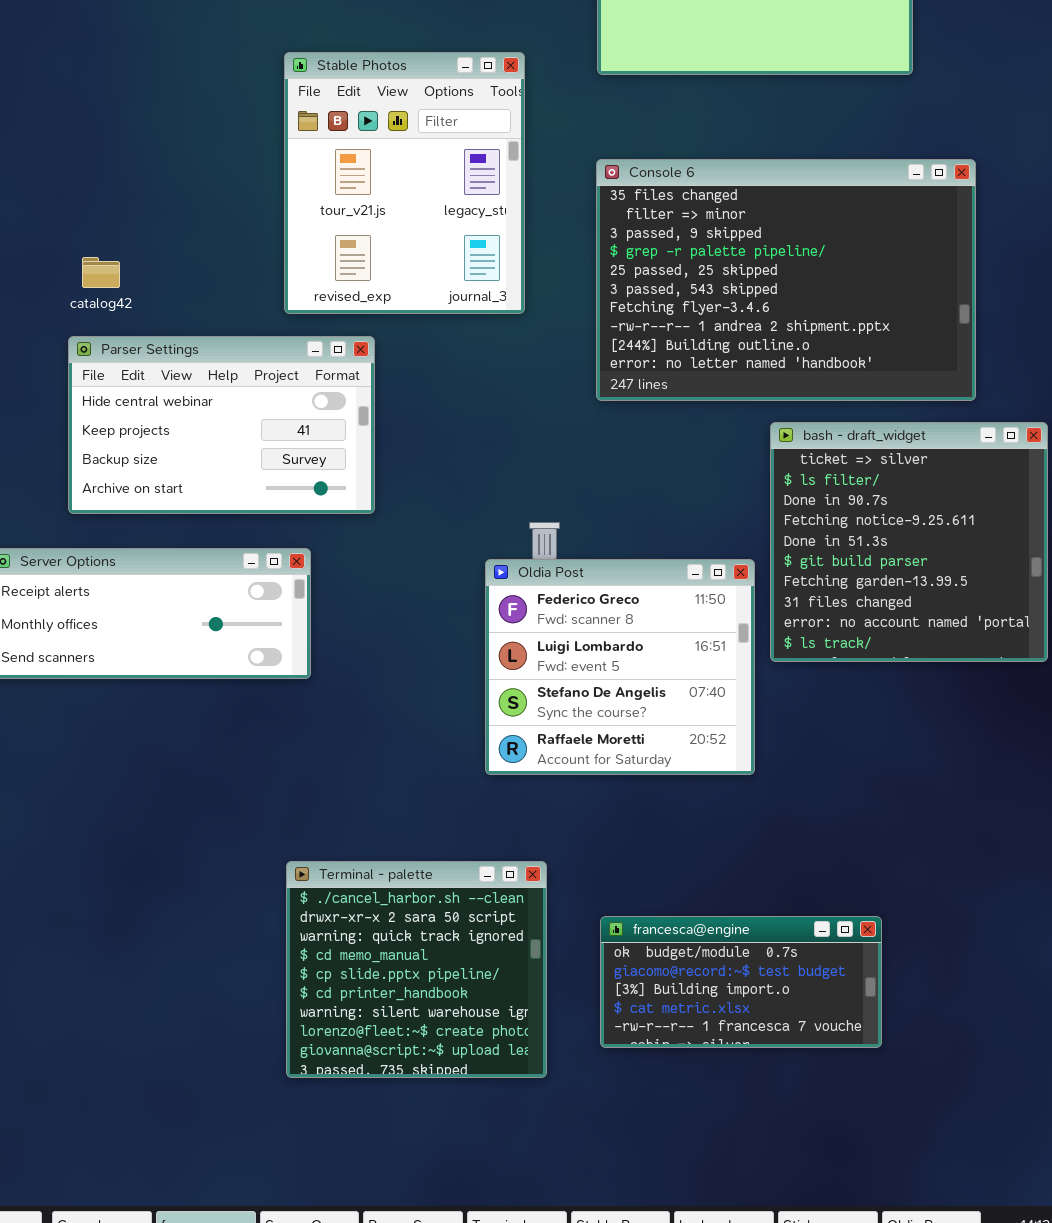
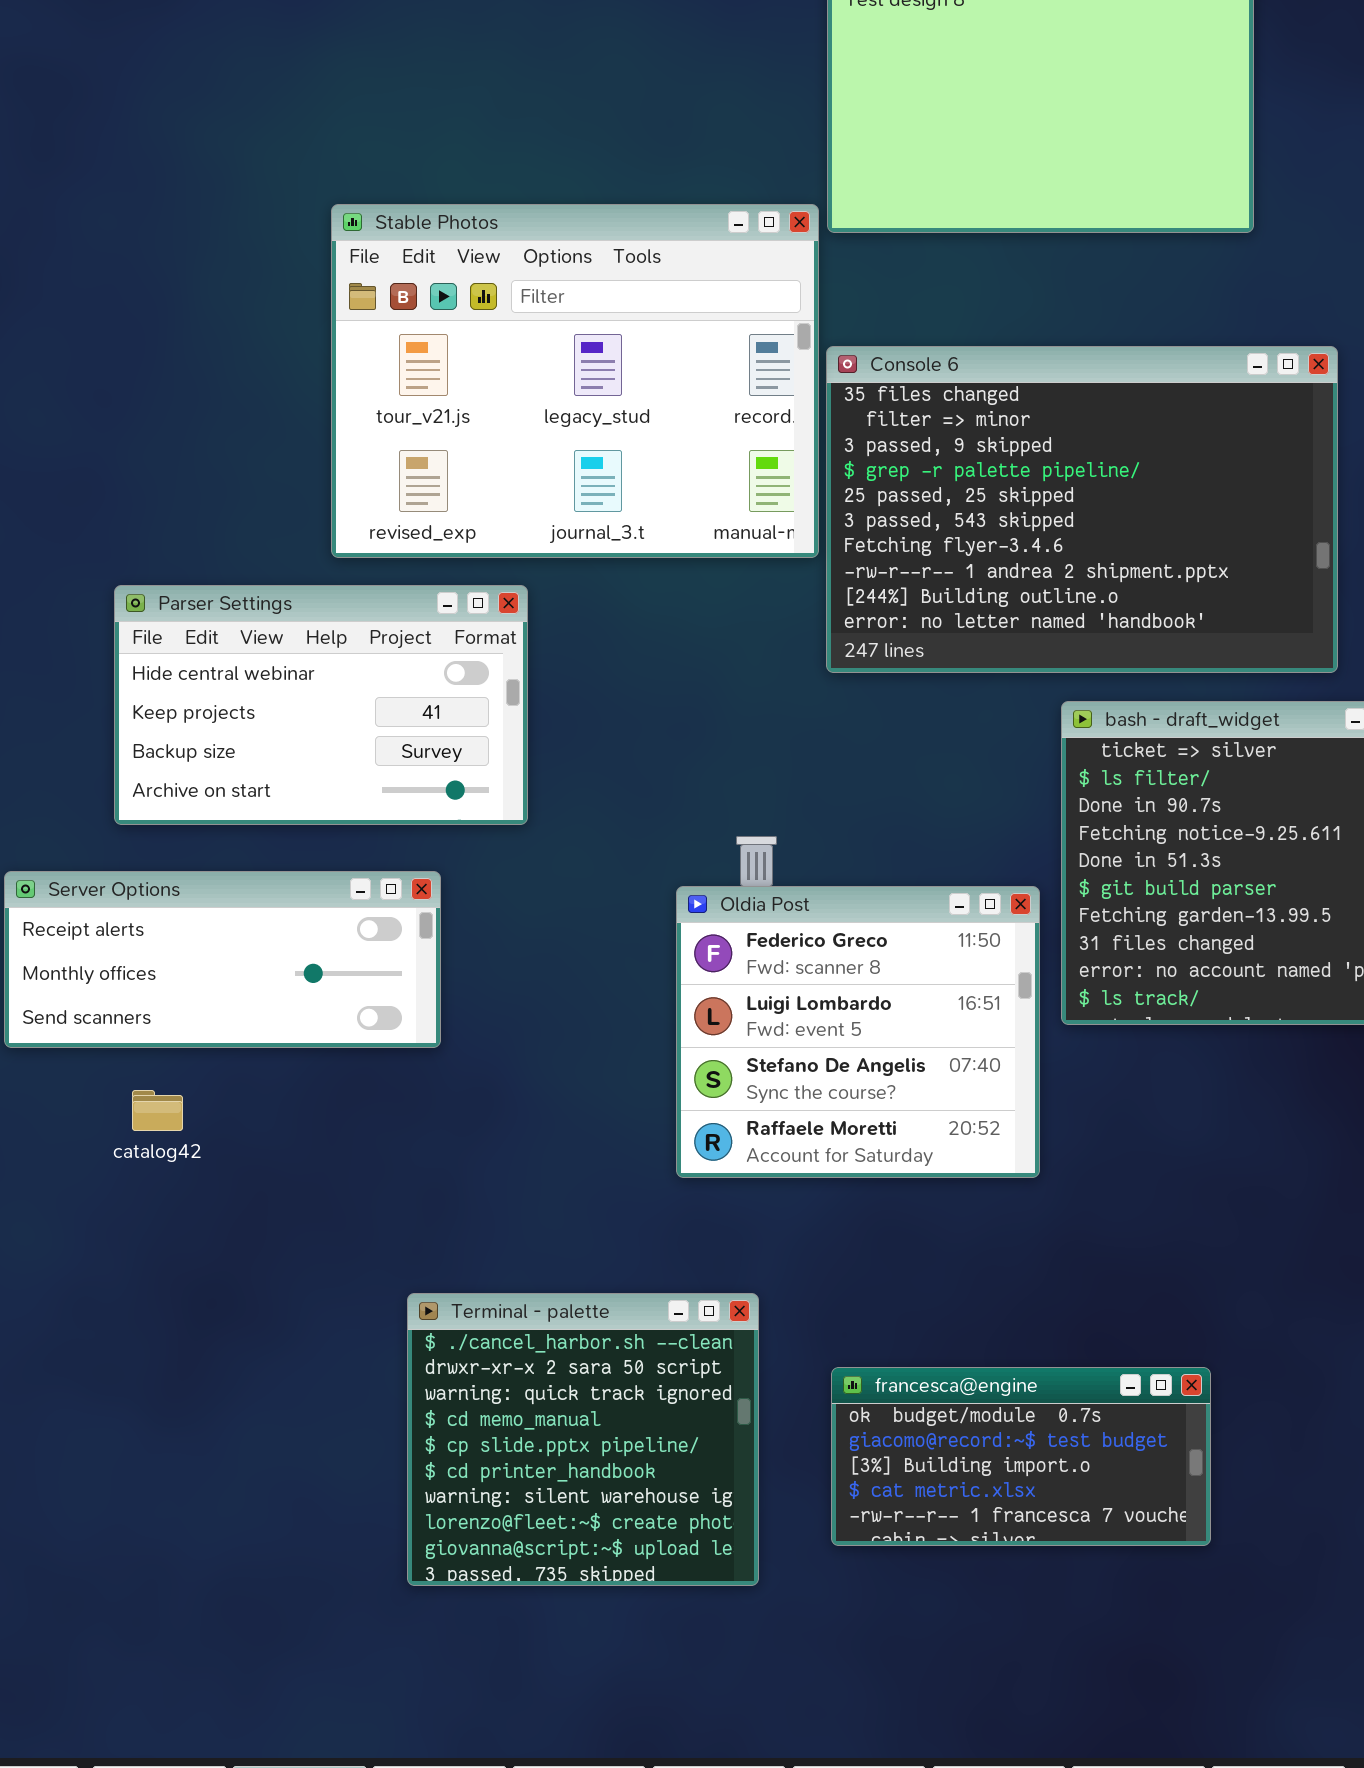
Stable Photos: [284,52,525,314] -> [331,204,819,558], moved, resized
catalog42: [82,257,120,288] -> [132,1090,183,1131], moved

